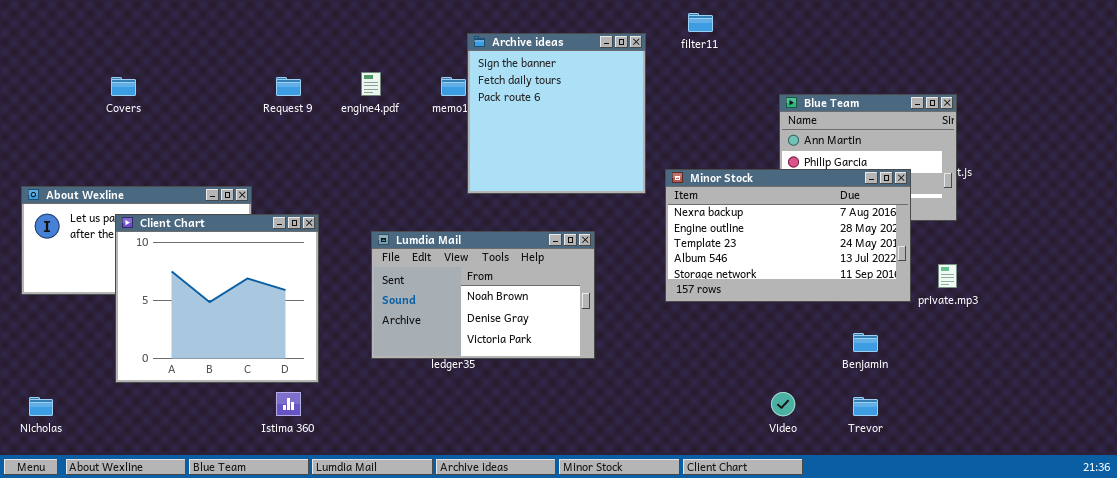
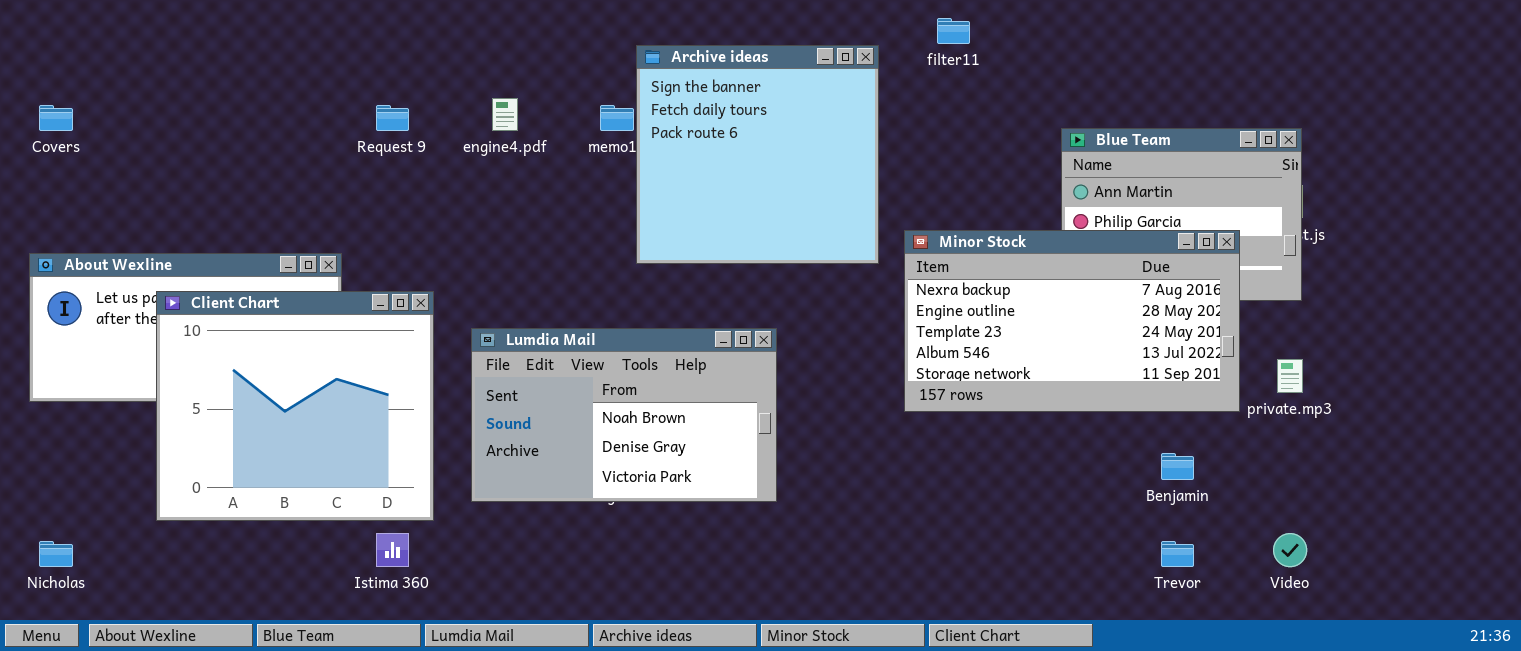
Covers: [111,77,136,96] -> [39,105,73,131], moved
Lumdia Mail: [371,231,595,359] -> [471,328,777,502], moved
Video: [771,392,795,416] -> [1273,533,1307,567], moved

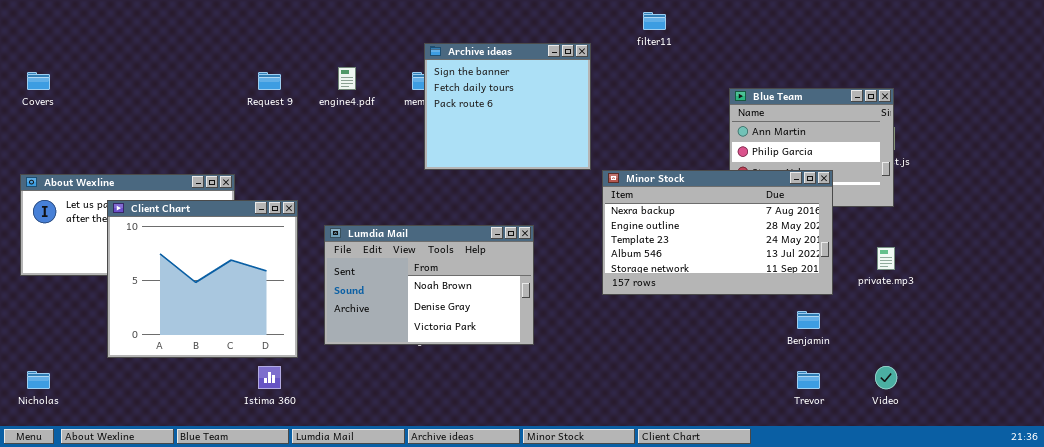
Archive ideas: [636,45,879,264] -> [424,43,591,170], moved, resized
Minor Stock: [904,230,1240,412] -> [602,170,833,295], moved

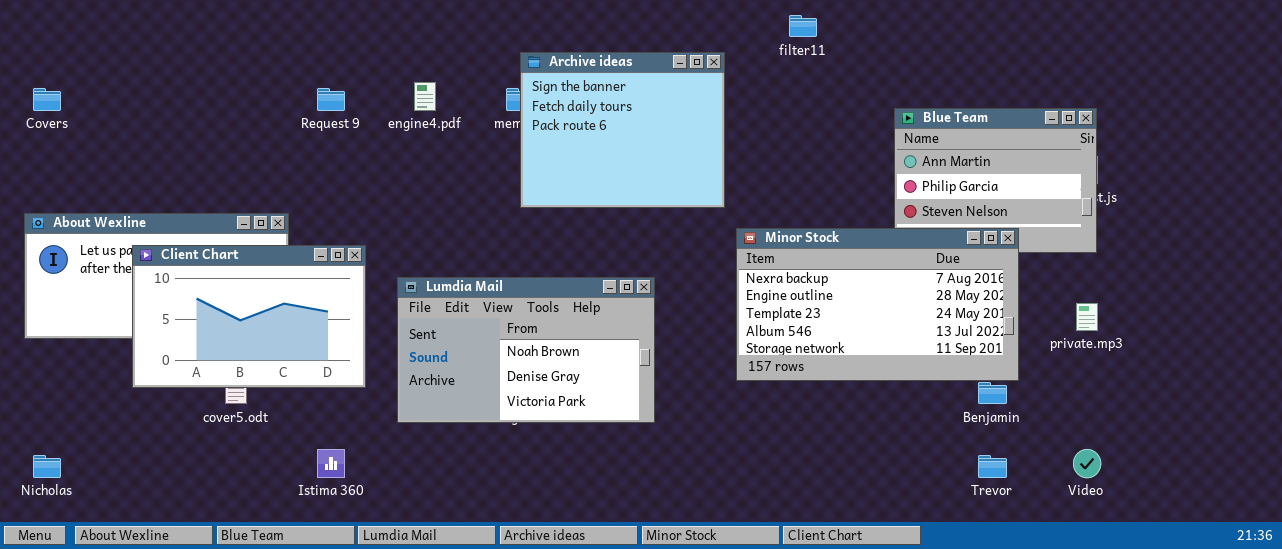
Minor Stock: [602,170,833,295] -> [736,228,1019,381], moved
Client Chart: [107,200,298,358] -> [132,245,366,388], resized

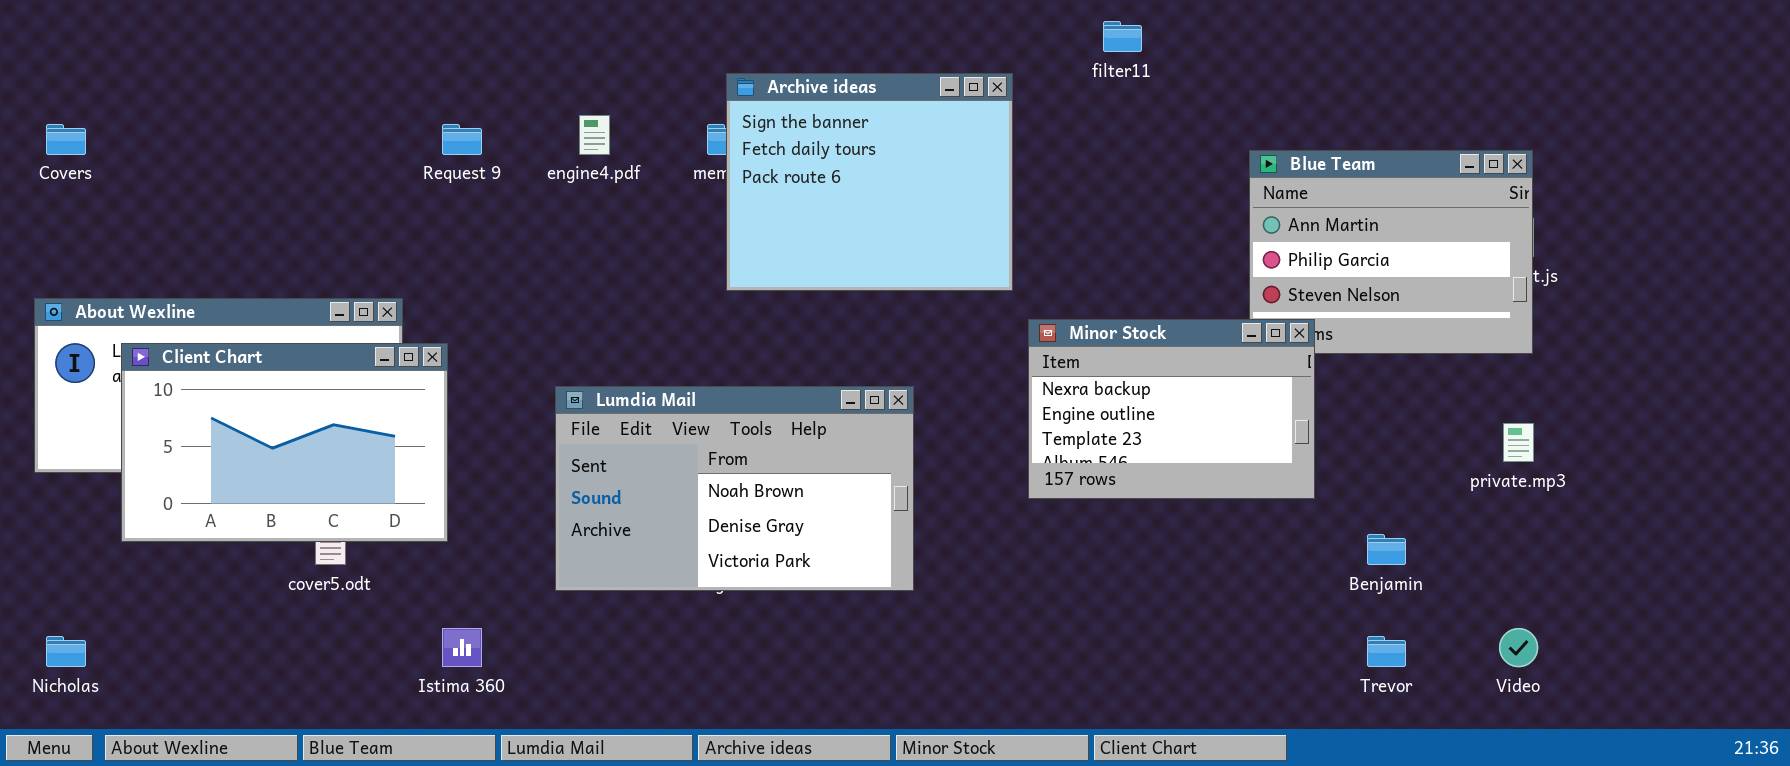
Minor Stock: [736,228,1019,381] -> [1028,319,1315,499], resized
Client Chart: [132,245,366,388] -> [121,343,448,542], moved

